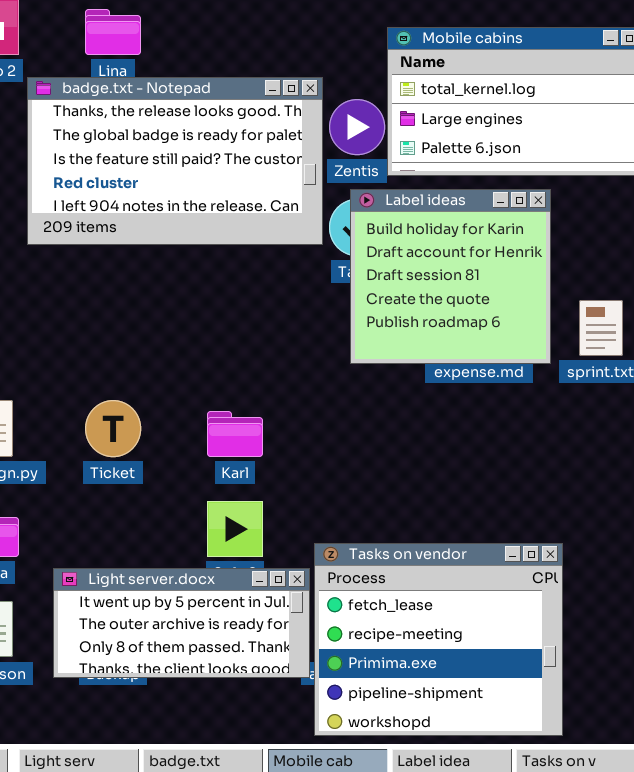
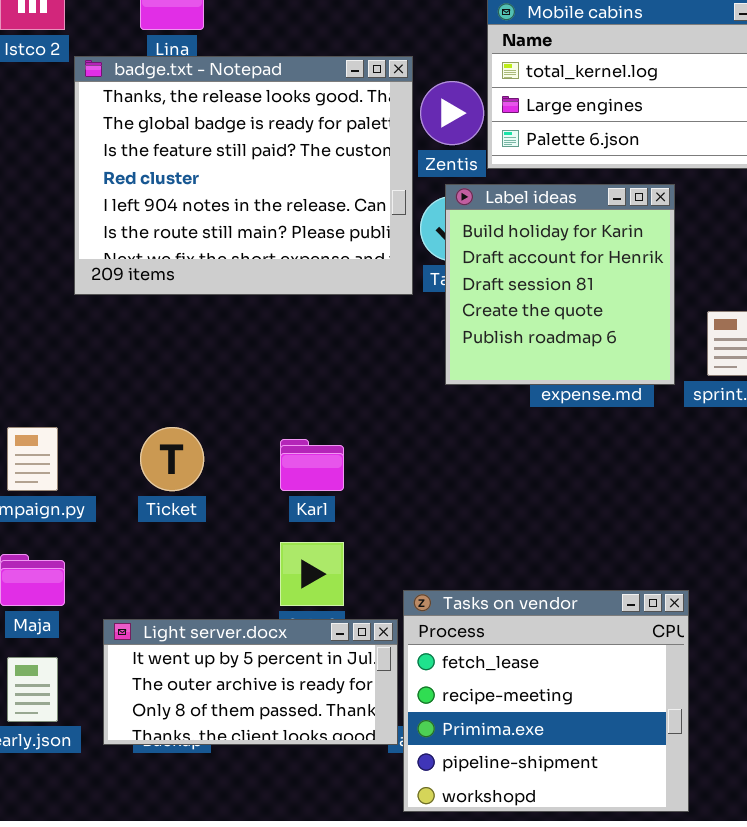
badge.txt - Notepad: [27,77,323,245] -> [74,56,413,295], resized

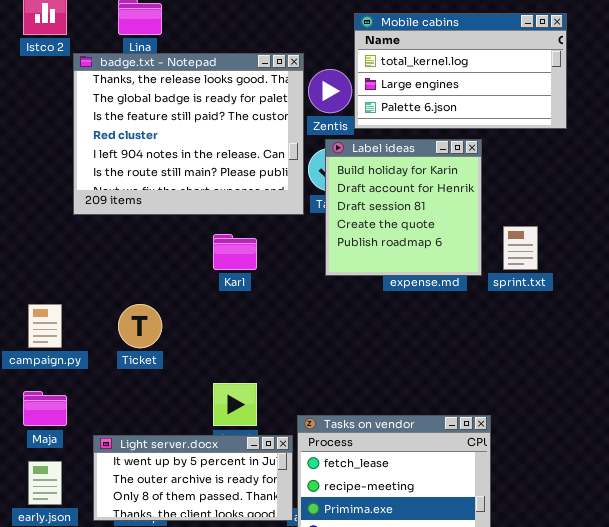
Karl: [280,439,344,491] -> [213,234,257,270], moved

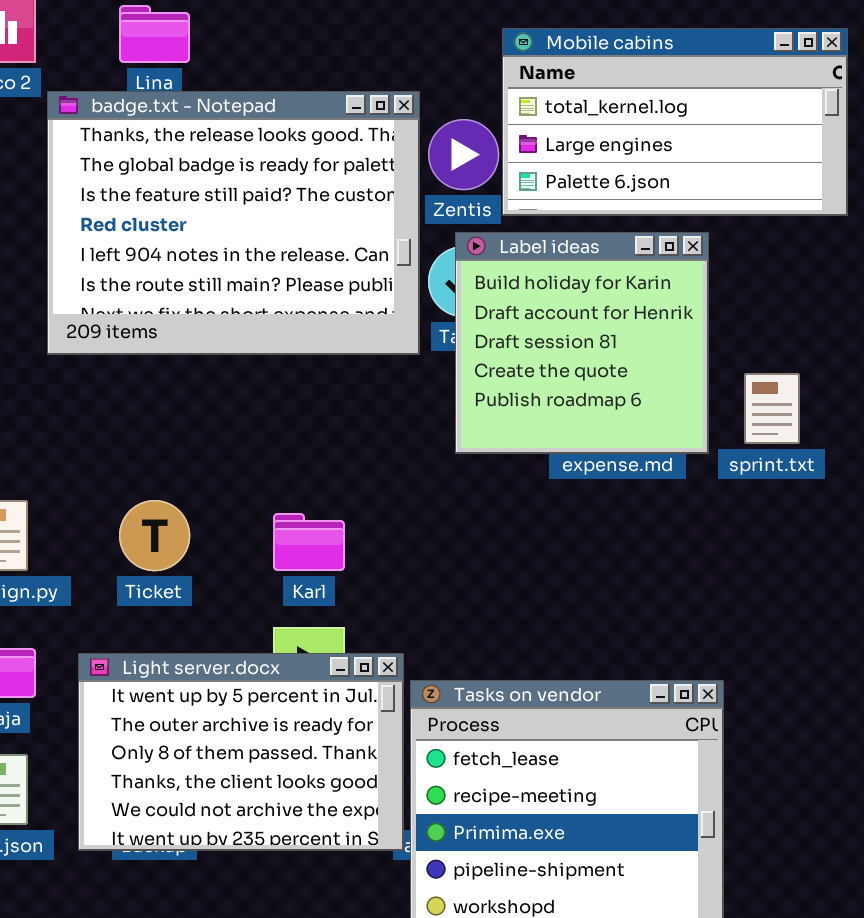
Karl: [213,234,257,270] -> [273,513,345,571], moved
Light server.docx: [93,435,293,521] -> [78,653,404,851], resized

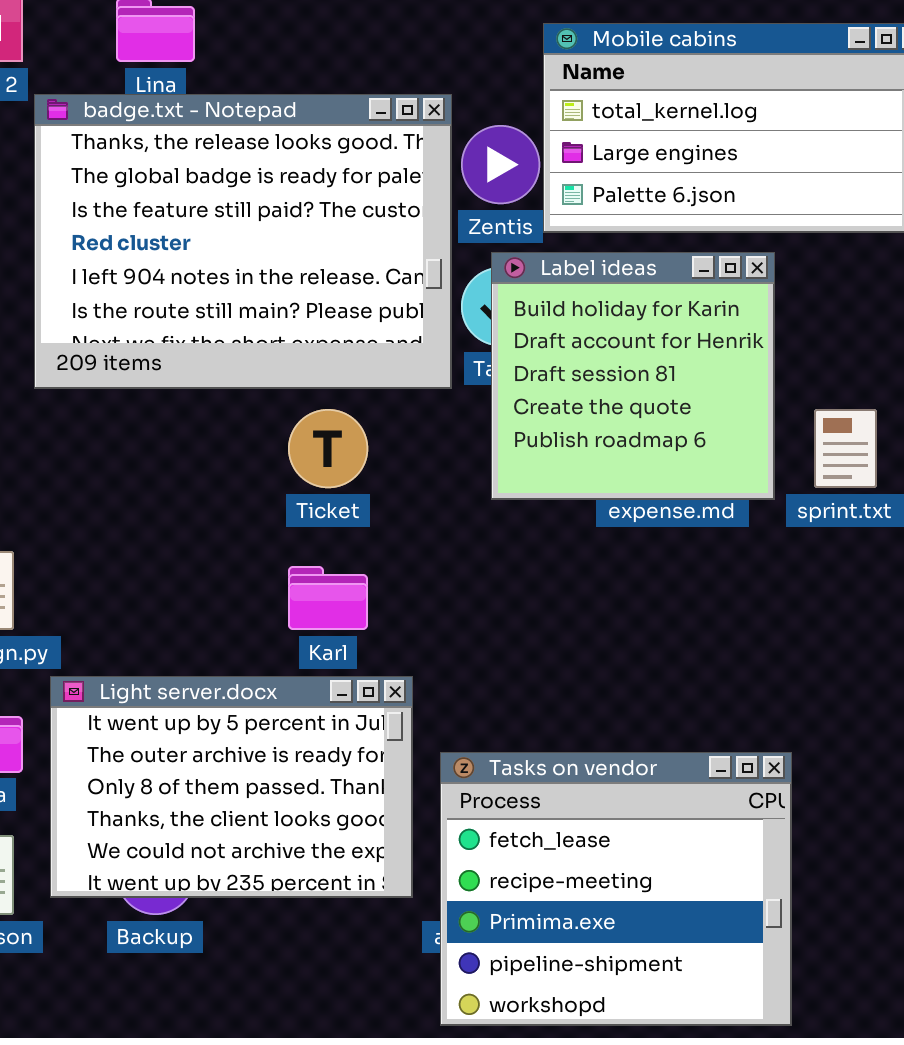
Ticket: [119,500,190,571] -> [288,409,368,488], moved
Light server.docx: [78,653,404,851] -> [50,676,413,898], moved

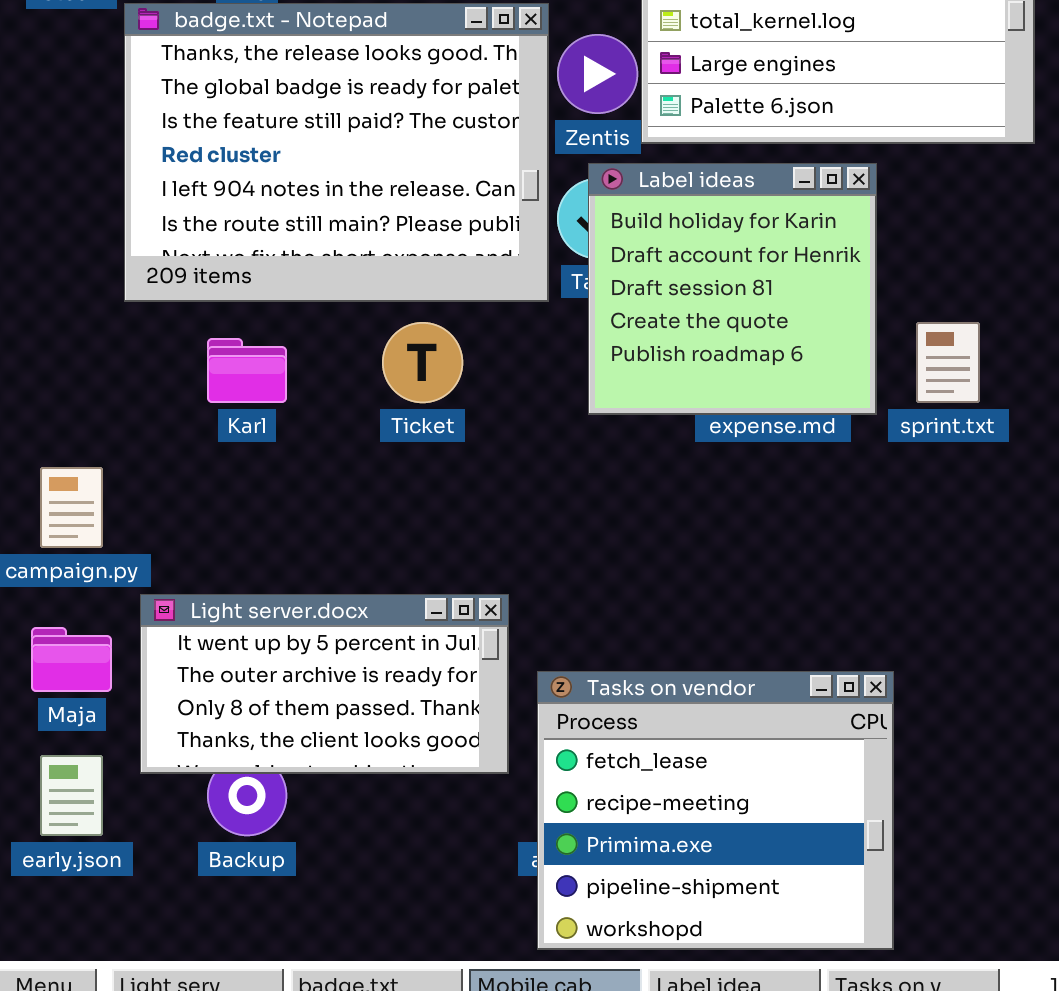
Karl: [288,566,368,630] -> [207,338,287,403], moved
Light server.docx: [50,676,413,898] -> [140,594,509,774], resized

